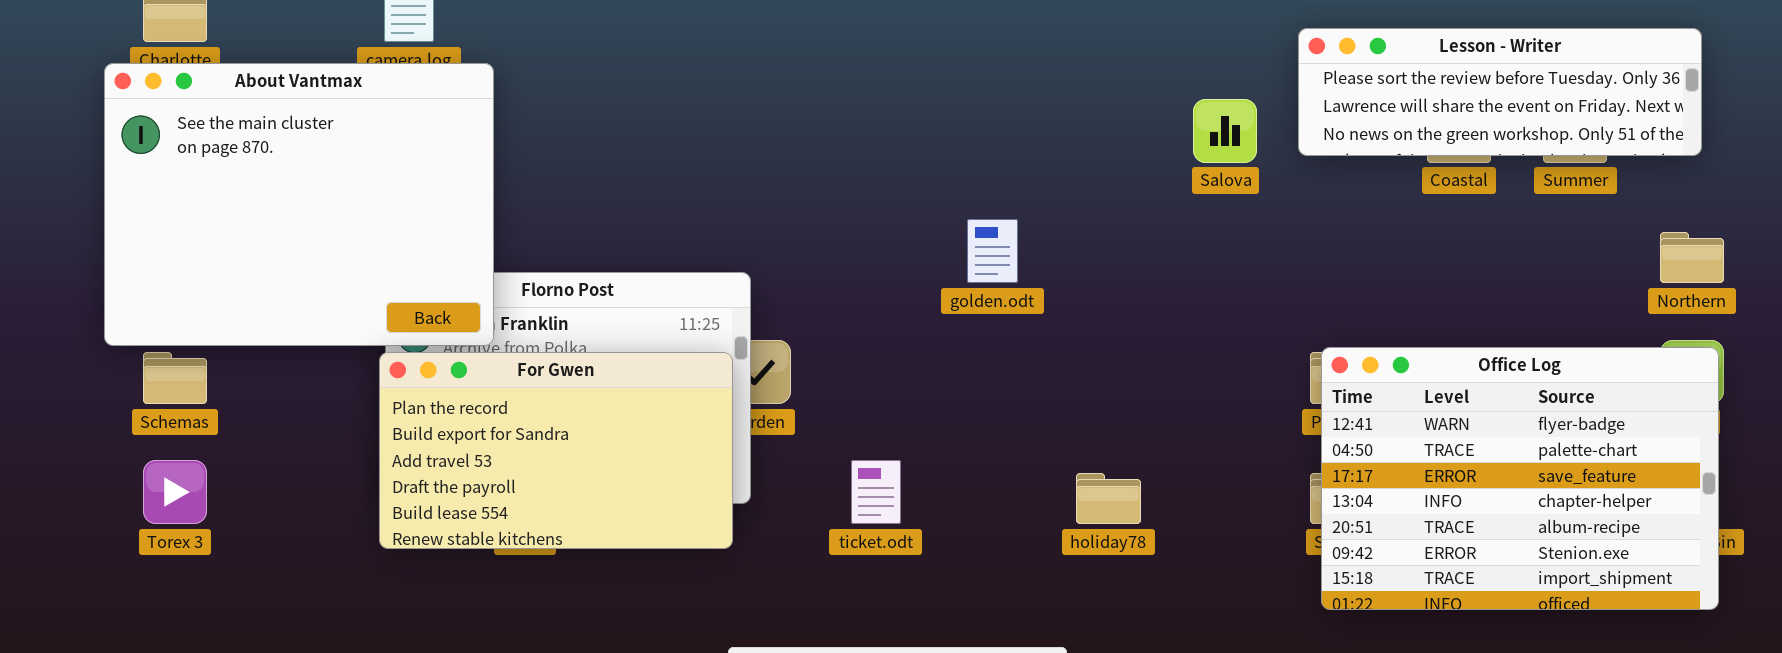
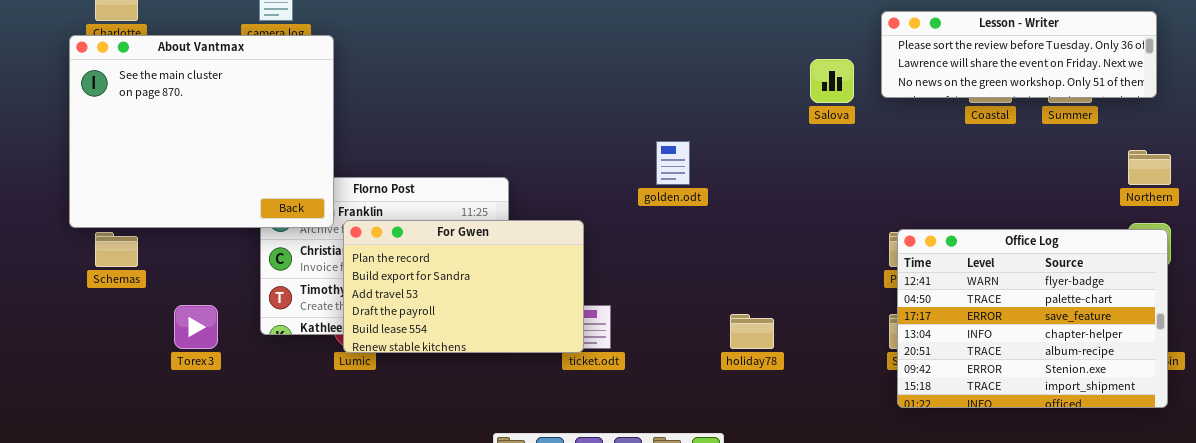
For Gwen: [379,352,733,549] -> [343,220,584,353], moved
Torex 3: [143,460,207,524] -> [174,305,218,349], moved

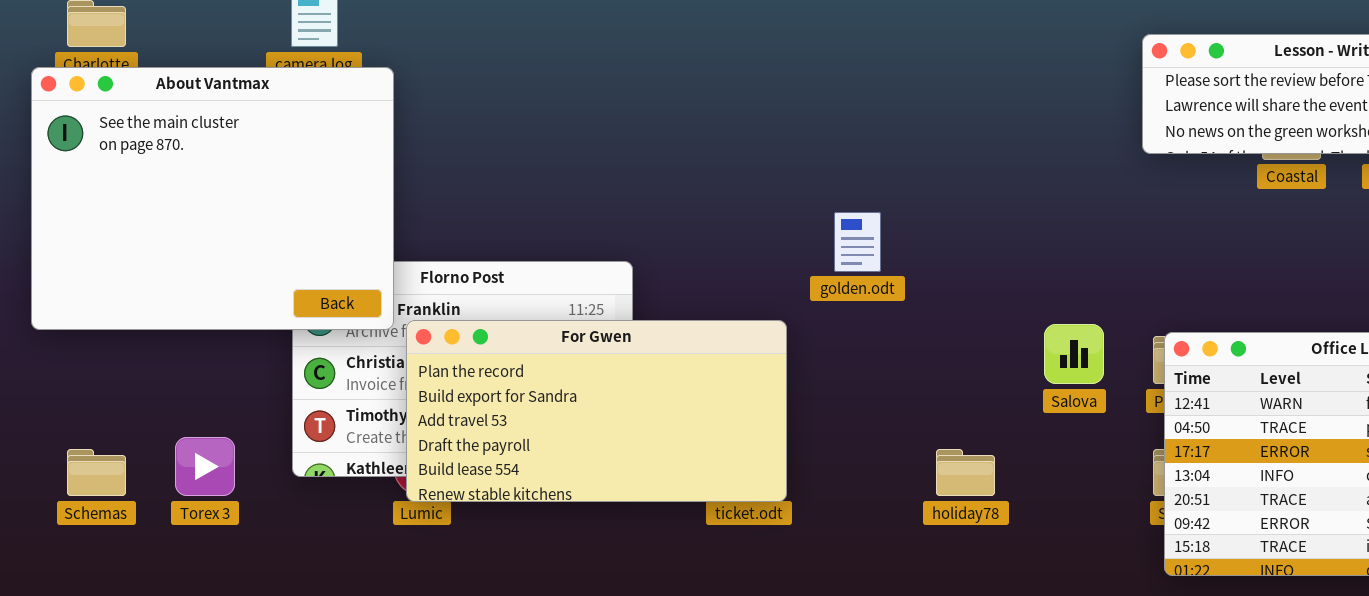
Salova: [810,59,854,103] -> [1044,324,1104,384], moved
For Gwen: [343,220,584,353] -> [406,320,787,502], resized
Schemas: [95,232,138,267] -> [67,449,126,496], moved

